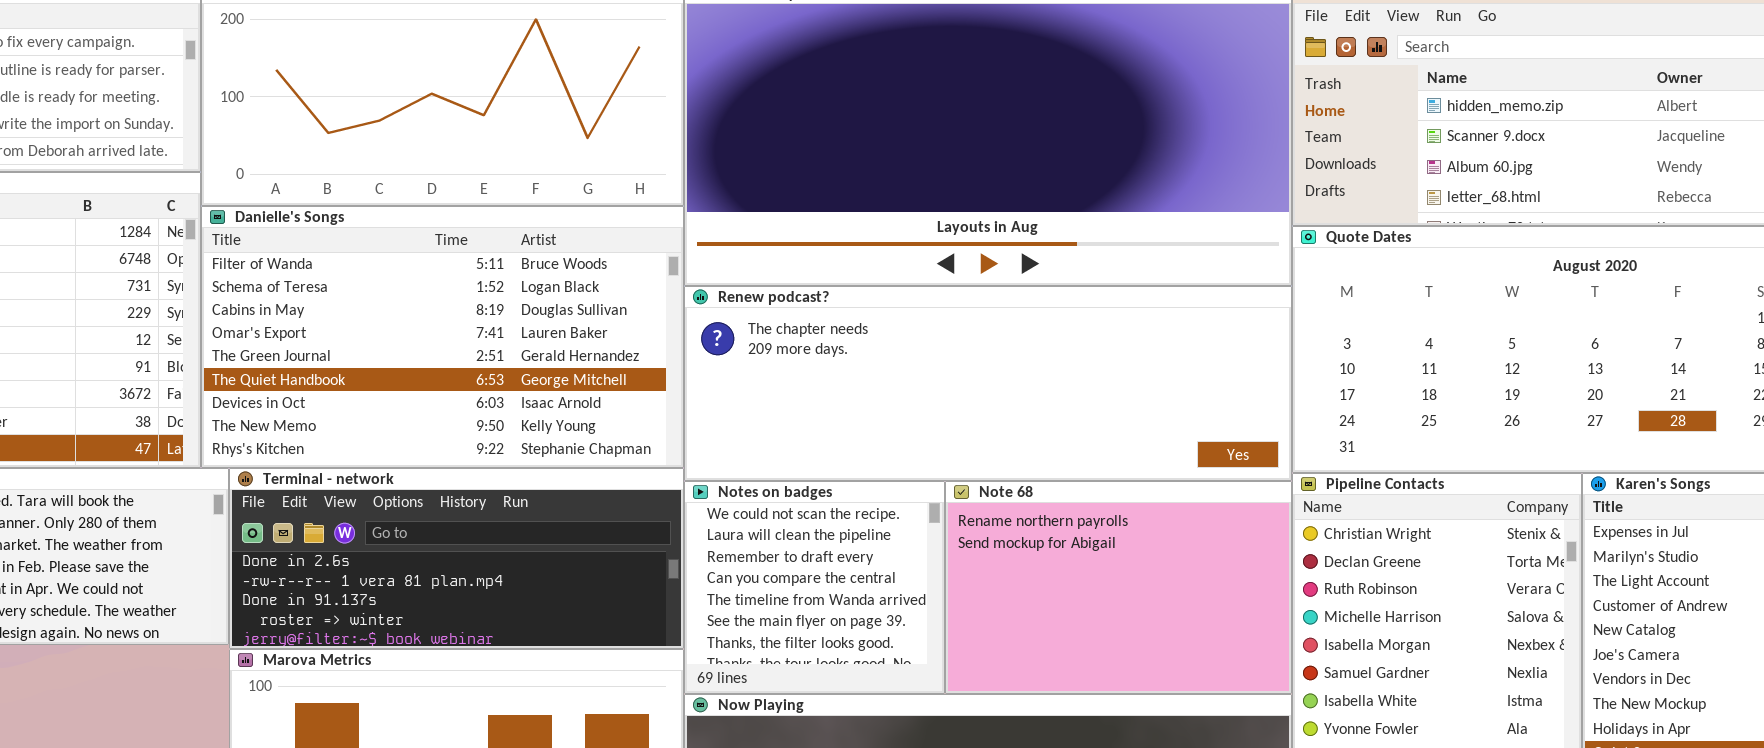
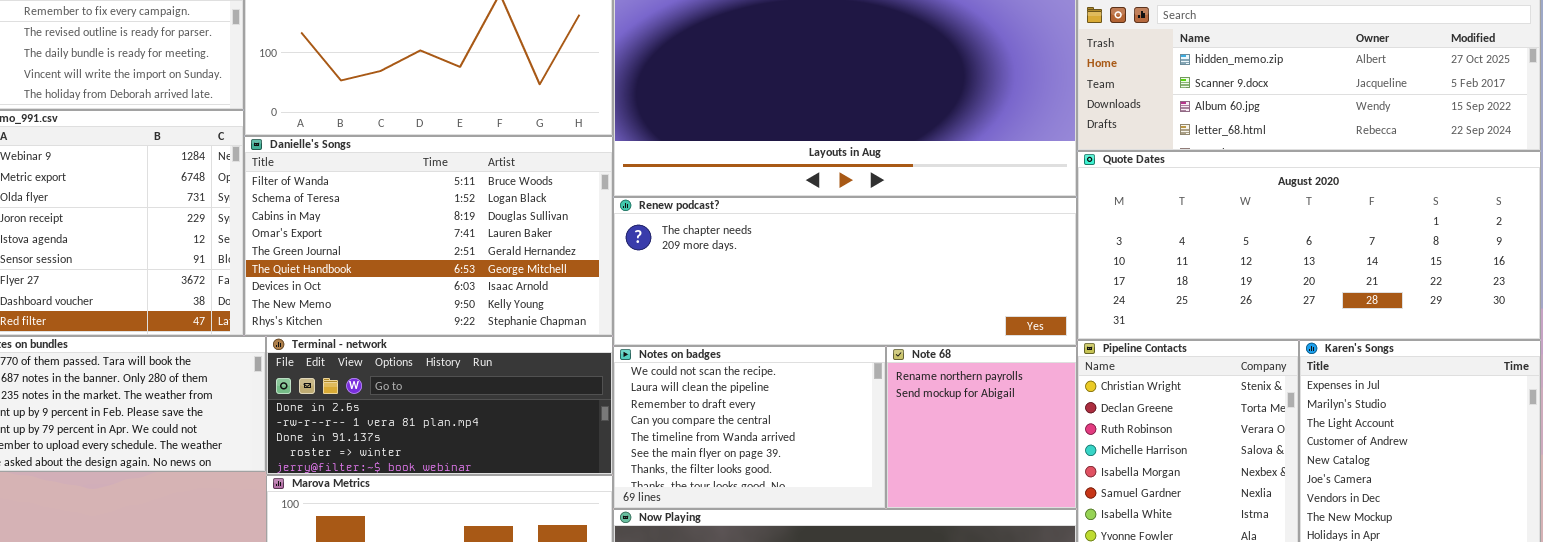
Notes on badges: [684,481,945,694] -> [613,346,886,509], resized
Note 68: [945,481,1292,694] -> [886,346,1077,509], resized

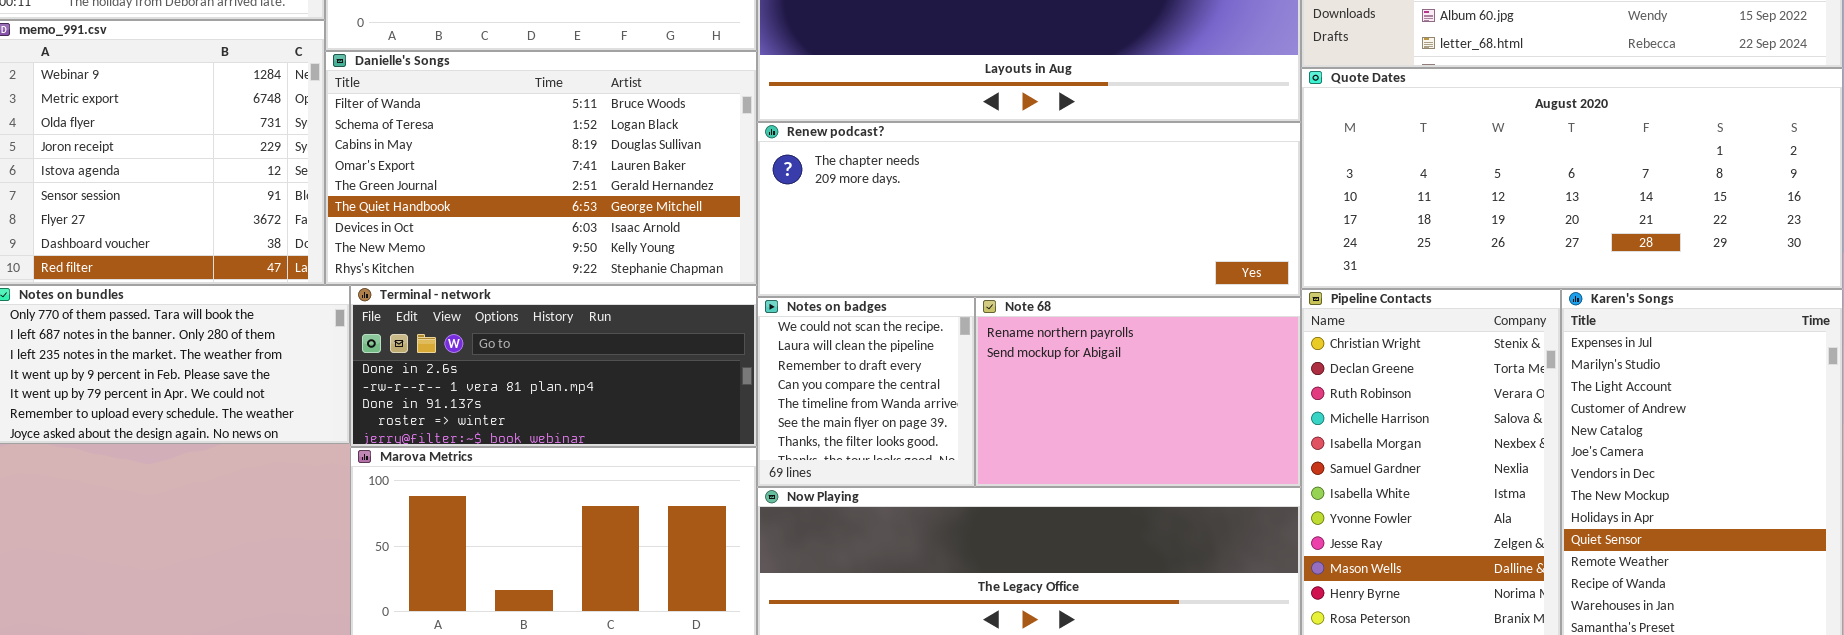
Notes on badges: [613,346,886,509] -> [757,297,975,487], resized
Note 68: [886,346,1077,509] -> [975,297,1301,487], resized

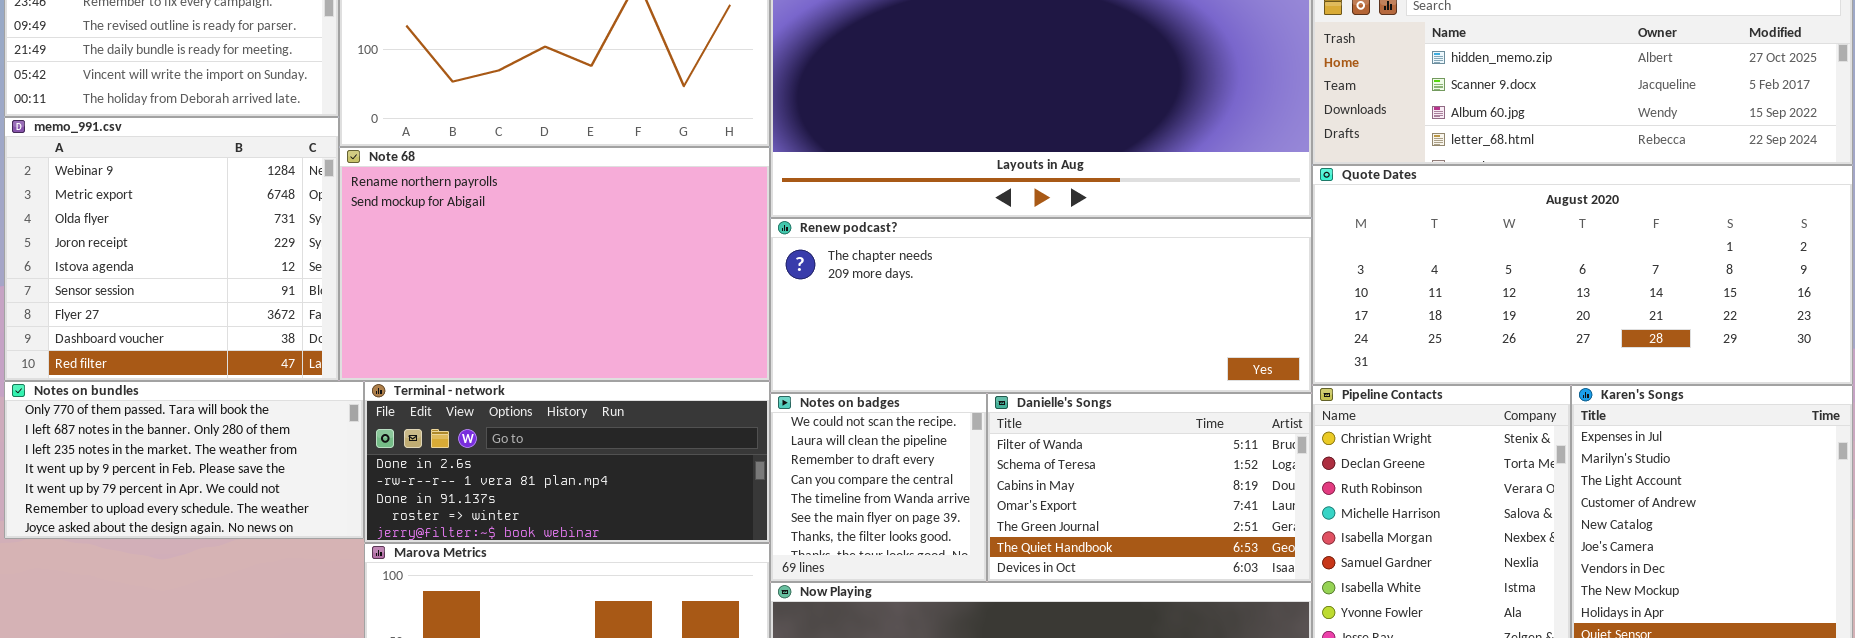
Danielle's Songs: [325,51,757,285] -> [987,393,1312,582], moved, resized
Note 68: [975,297,1301,487] -> [339,147,770,381], moved, resized

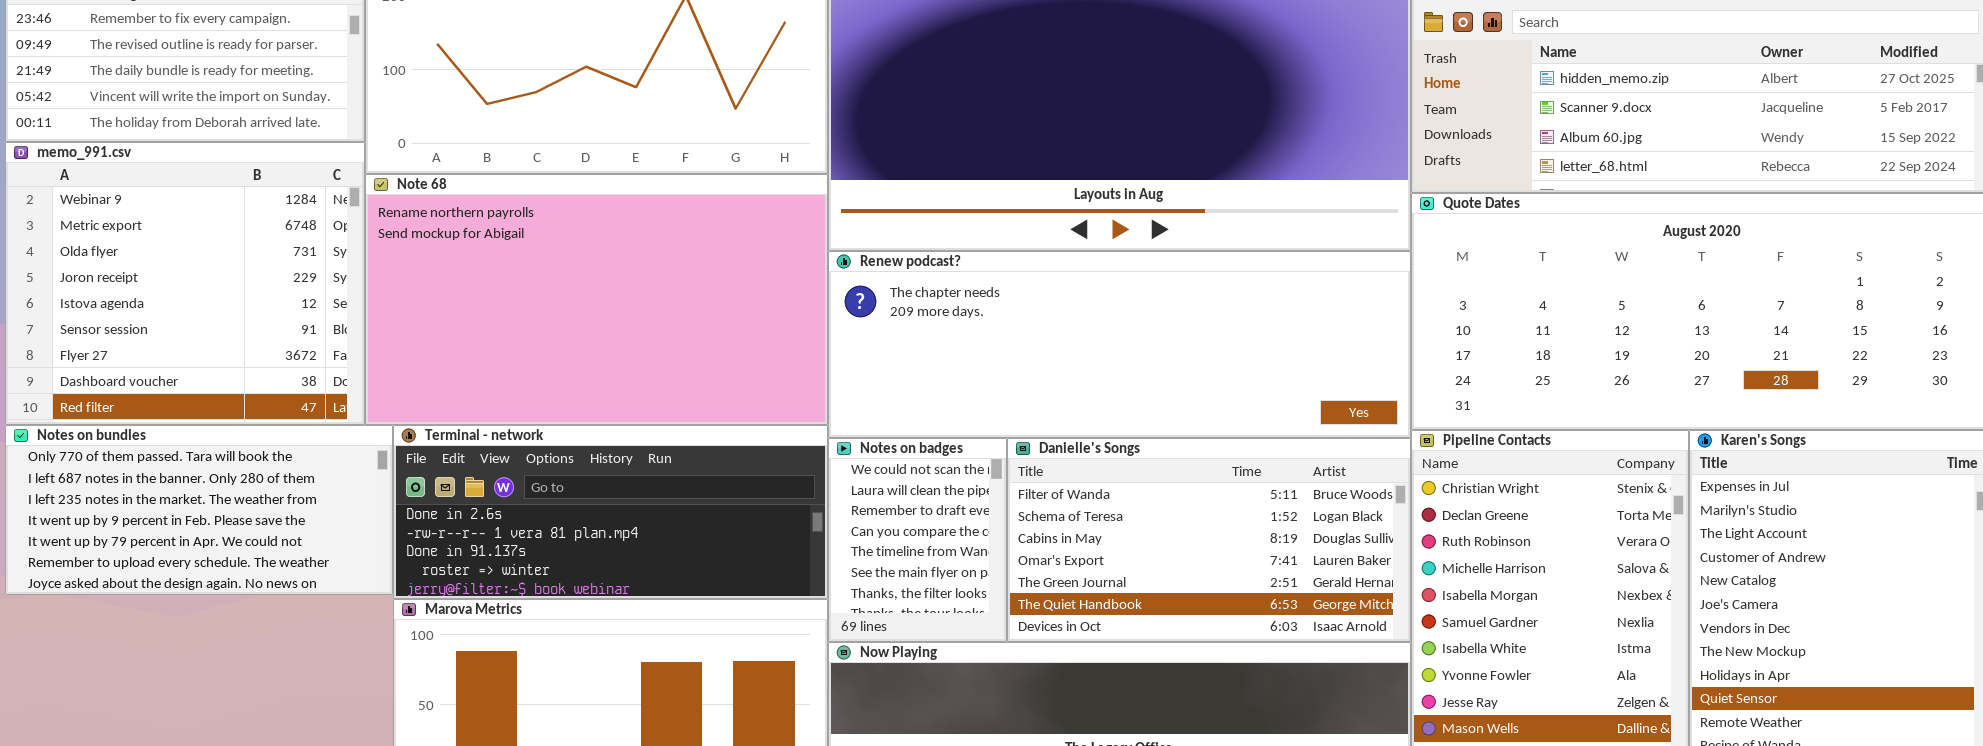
Notes on badges: [770,393,987,582] -> [828,438,1007,642], resized
Danielle's Songs: [987,393,1312,582] -> [1007,438,1411,642], resized

